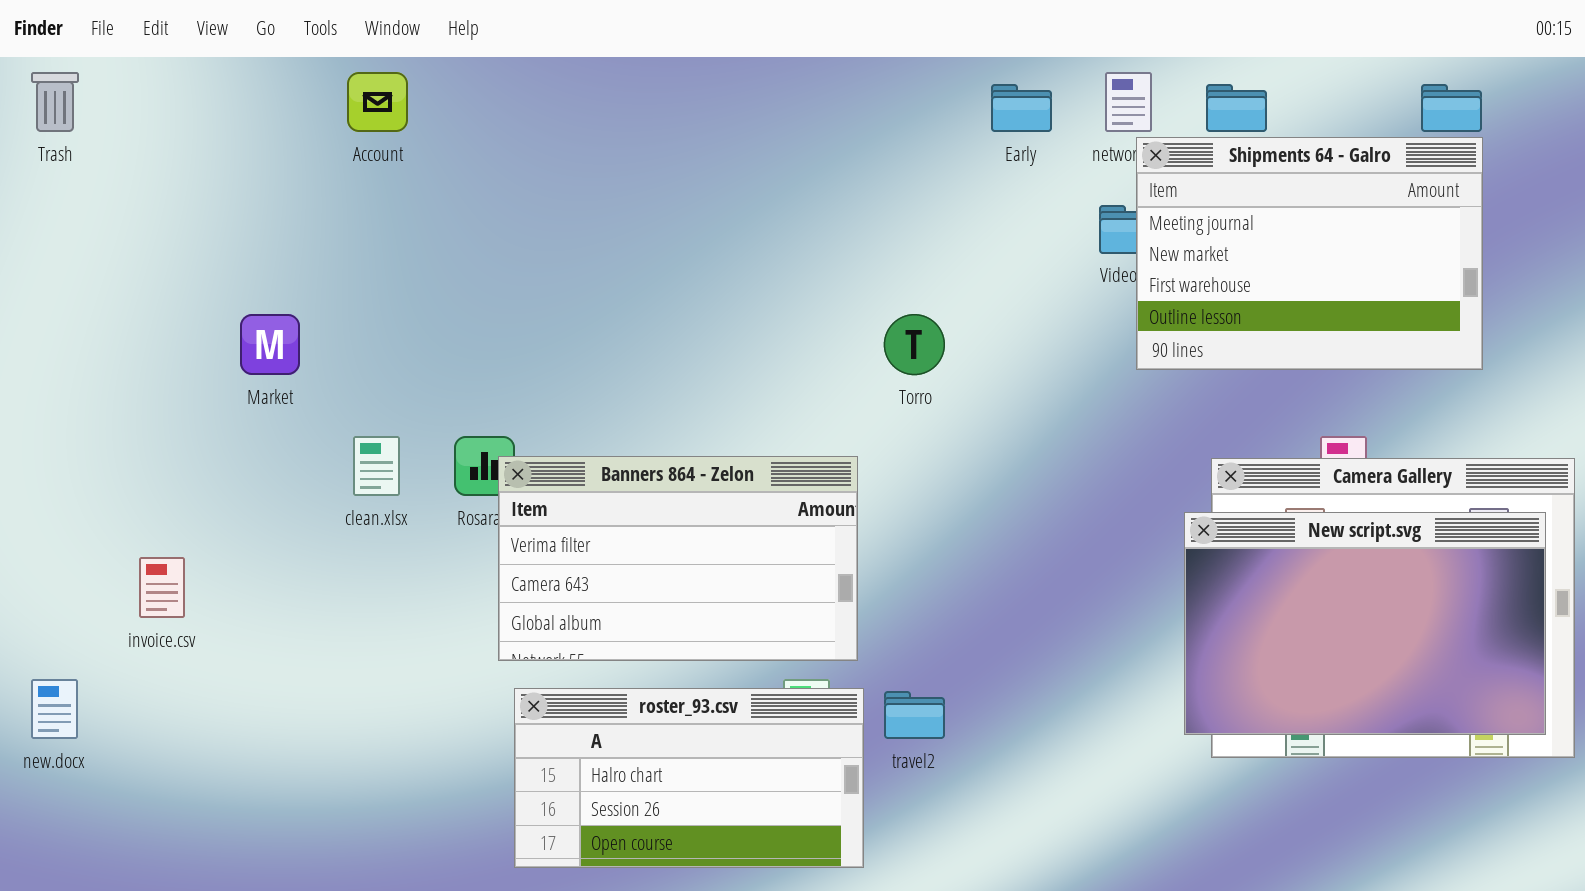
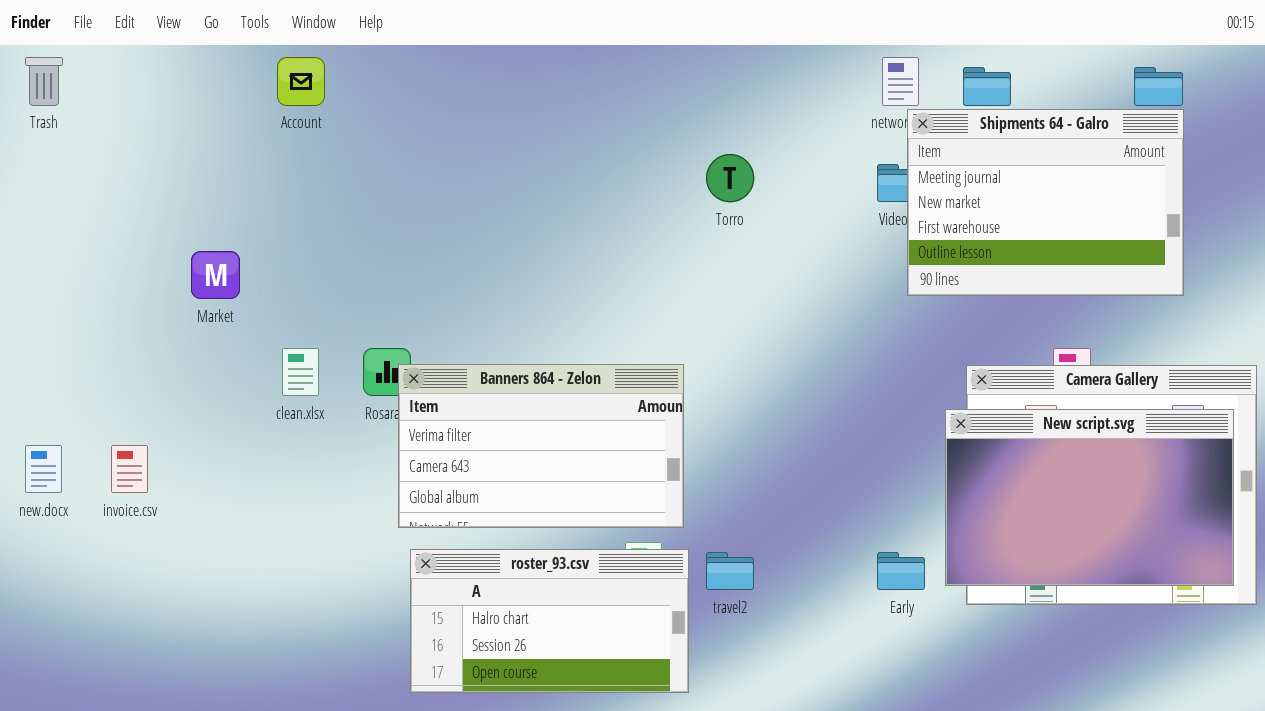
Early: [991,84,1052,132] -> [877,552,925,590], moved
Torro: [884,314,945,375] -> [706,154,754,202], moved
new.docx: [31,679,78,739] -> [25,445,62,493], moved

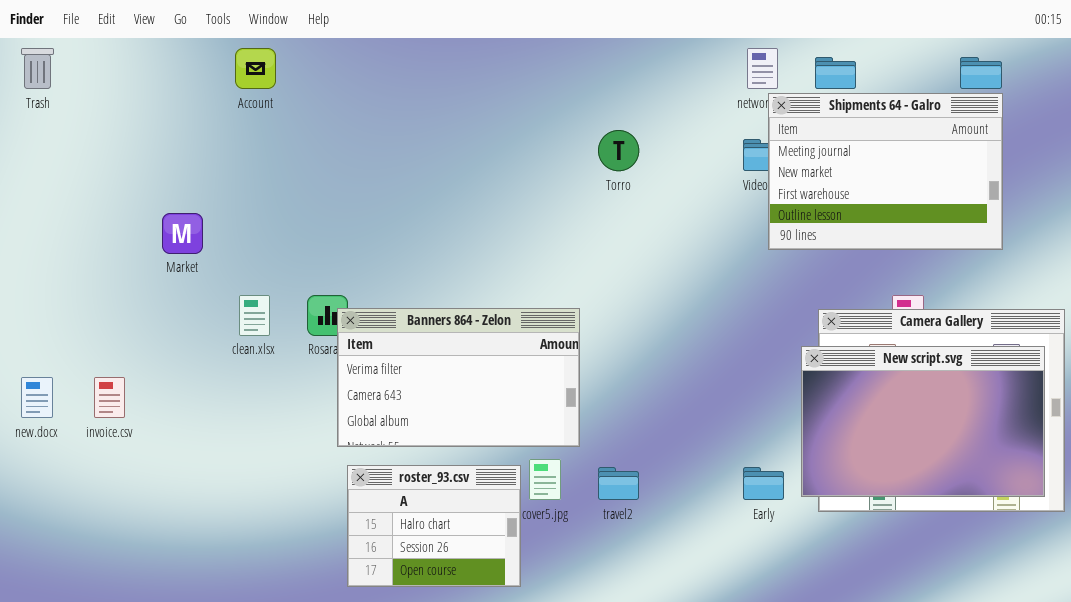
roster_93.csv: [410,549,689,693] -> [347,465,521,587], resized

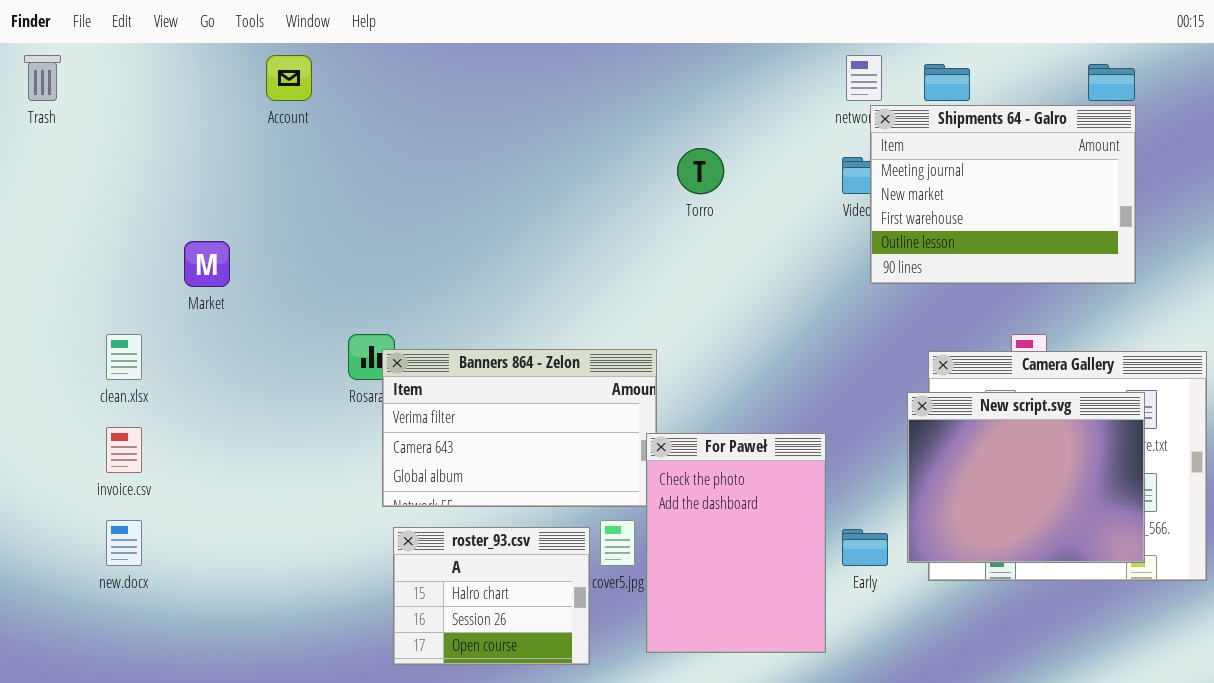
clean.xlsx: [239,295,270,336] -> [106,334,142,380], moved
New script.svg: [801,346,1045,497] -> [907,392,1145,563], resized
new.docx: [21,377,53,418] -> [106,520,142,566], moved
For Paweł: none -> [646,433,826,653], opened

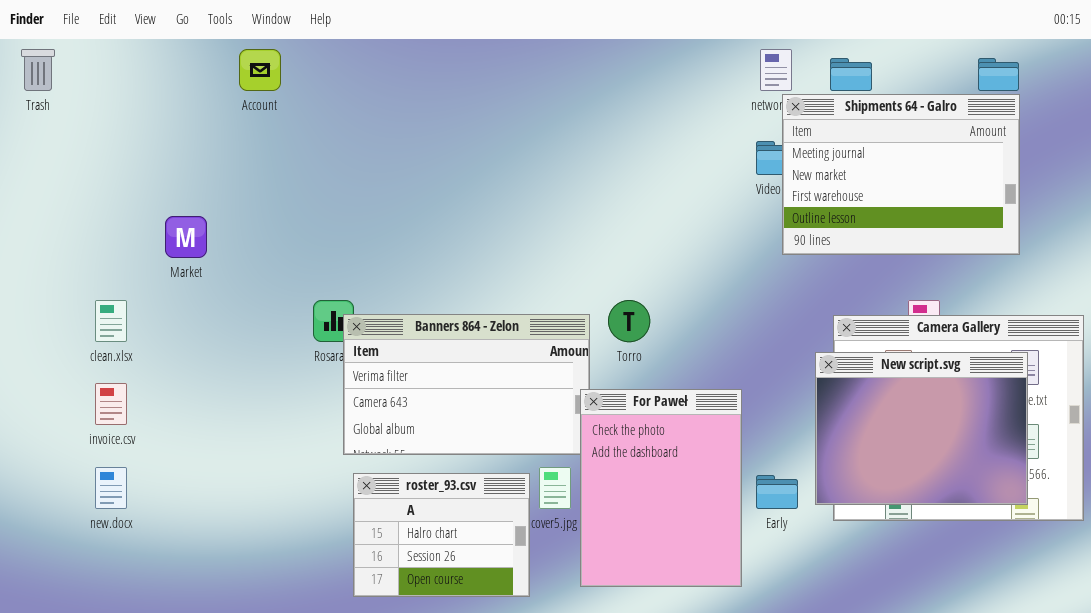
Torro: [677,148,724,194] -> [608,300,650,342], moved

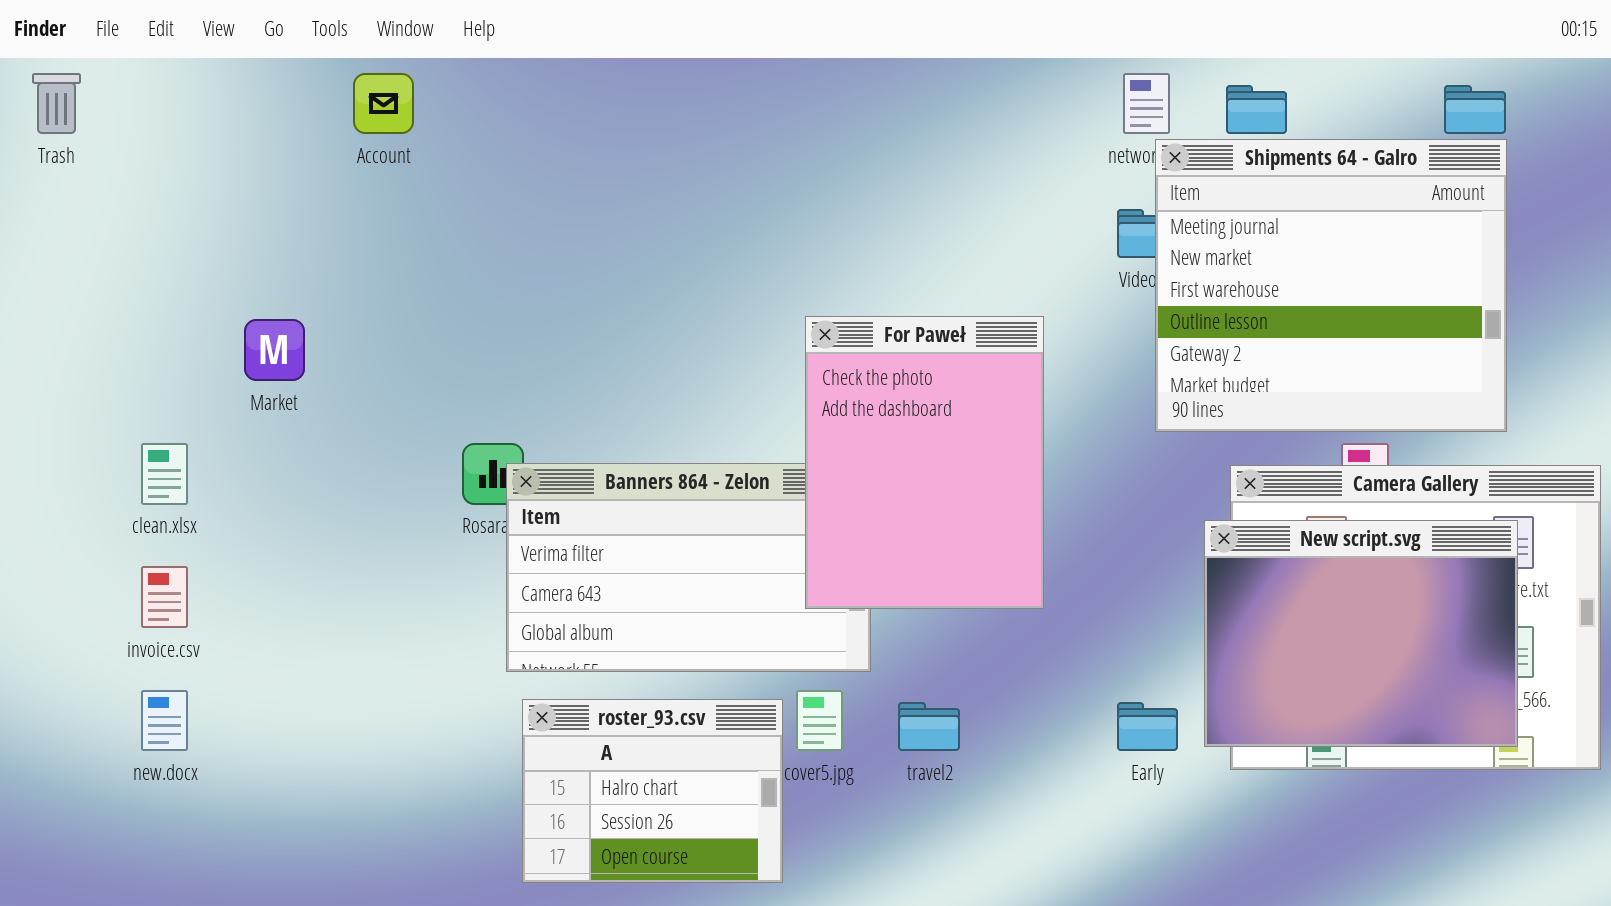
Shipments 64 - Galro: [782,94,1020,255] -> [1155,139,1507,432], resized
For Paweł: [580,389,742,587] -> [805,316,1044,609], moved

